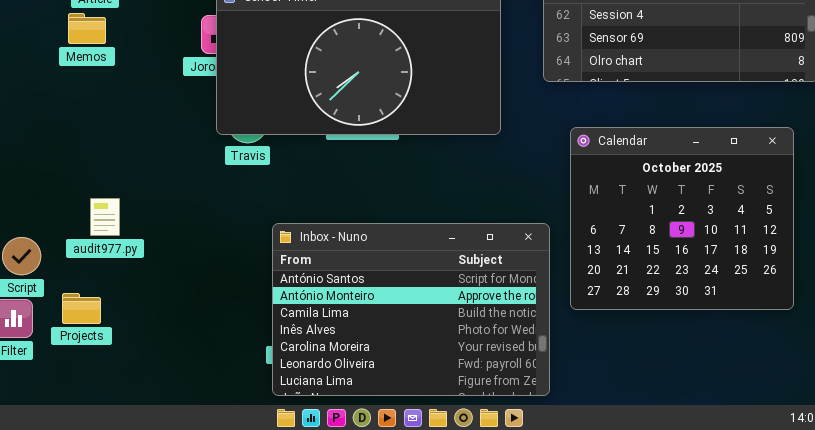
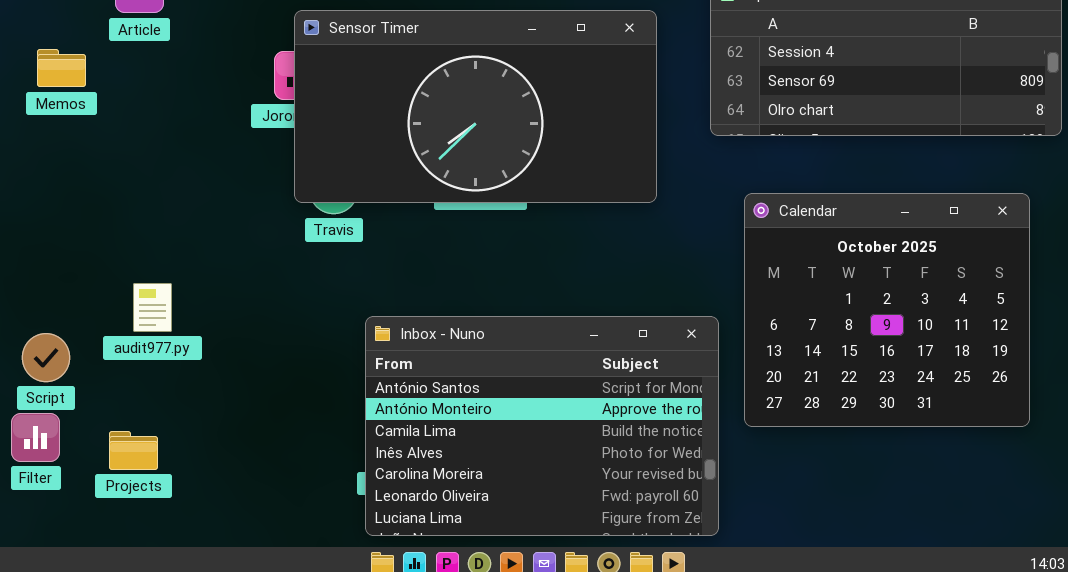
Memos: [68,13,106,44] -> [37,49,86,87], moved
Projects: [62,293,101,324] -> [109,431,158,470], moved

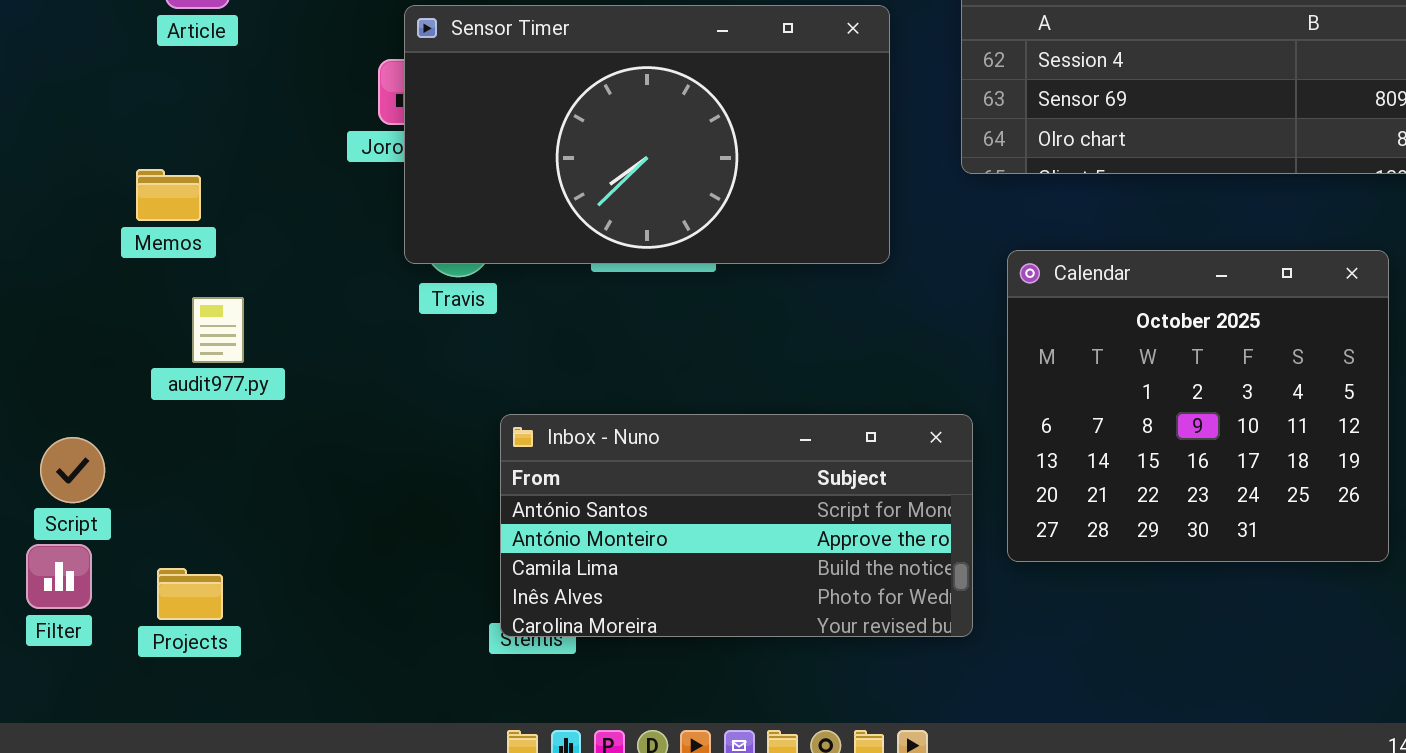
Memos: [37,49,86,87] -> [136,169,201,221], moved
audit977.py: [133,283,172,332] -> [192,297,244,363], moved
Inbox - Nuno: [365,316,719,536] -> [500,414,973,637], resized

